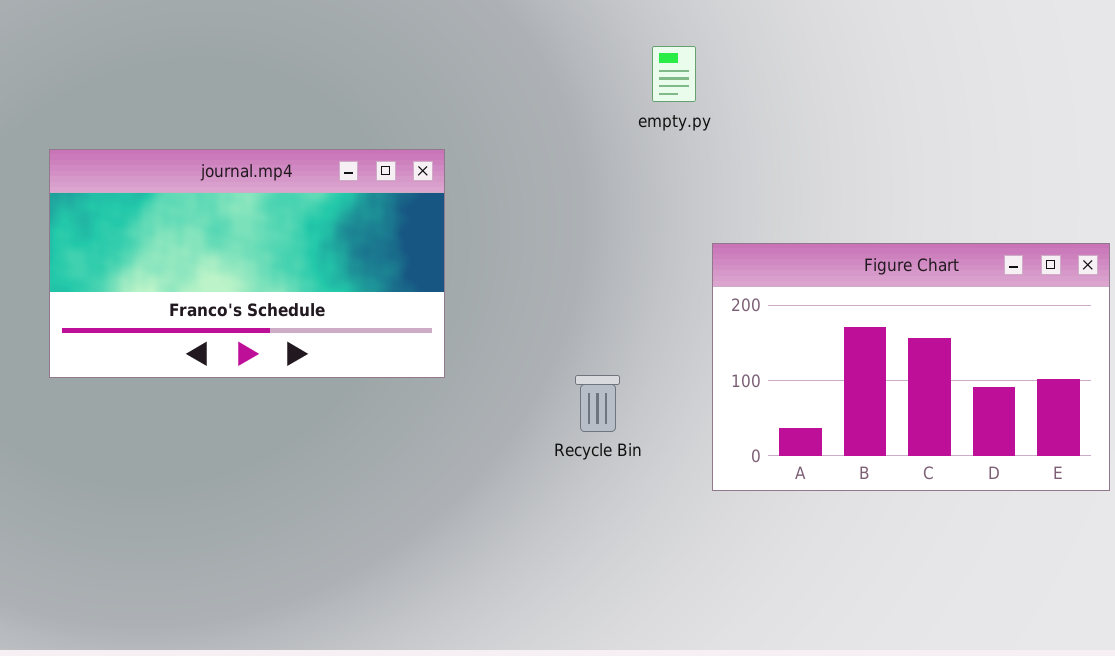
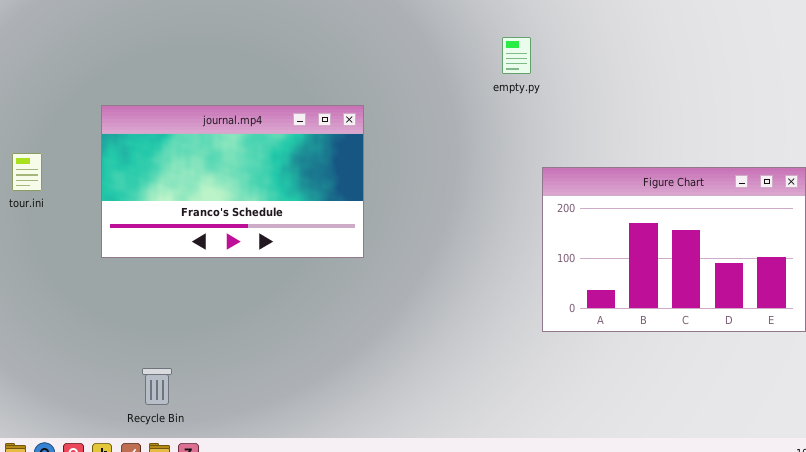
Recycle Bin: [575,375,620,432] -> [142,368,172,405], moved

